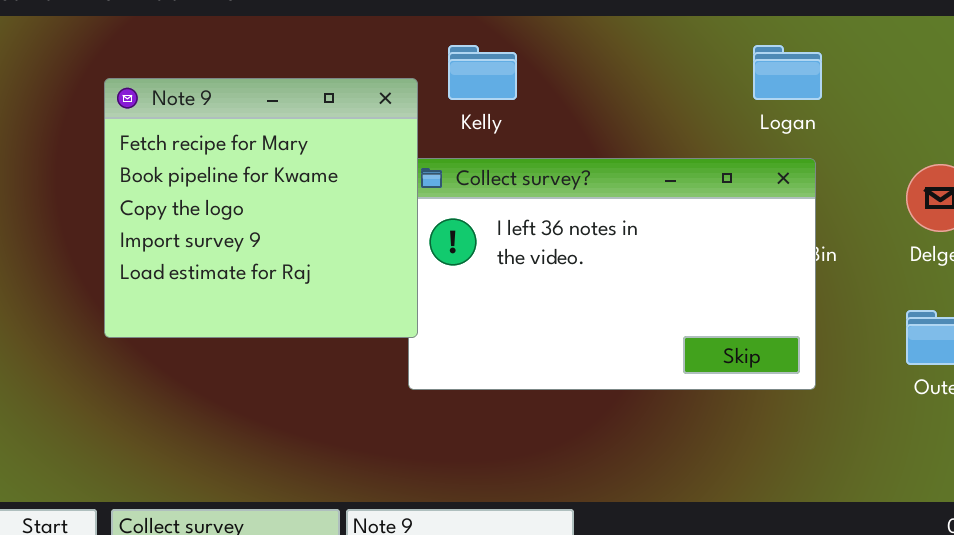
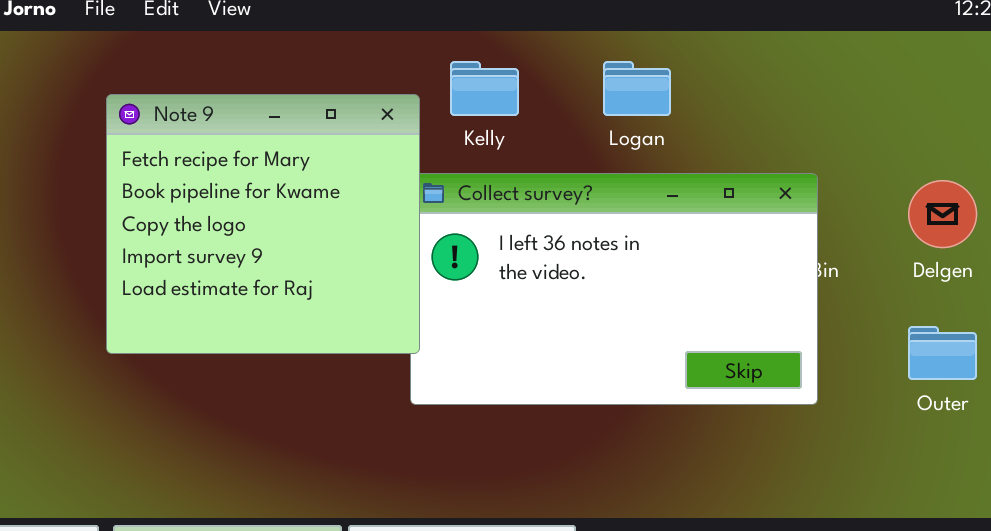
Logan: [753,45,822,100] -> [603,61,671,116], moved

